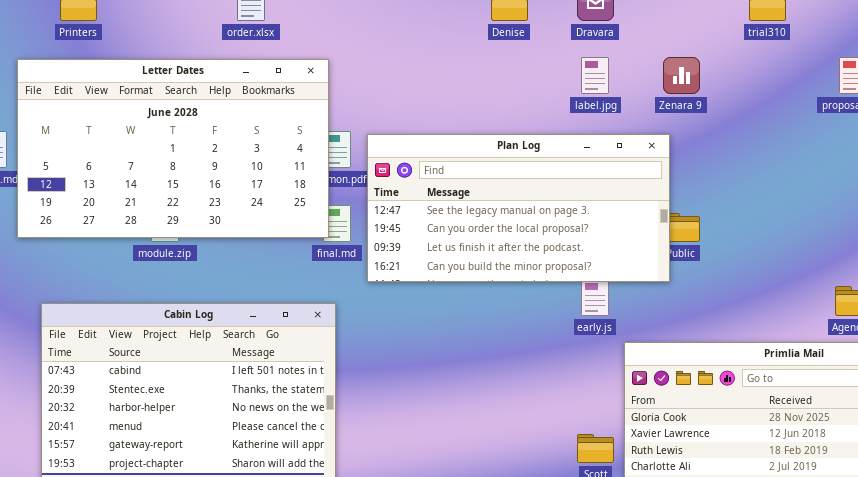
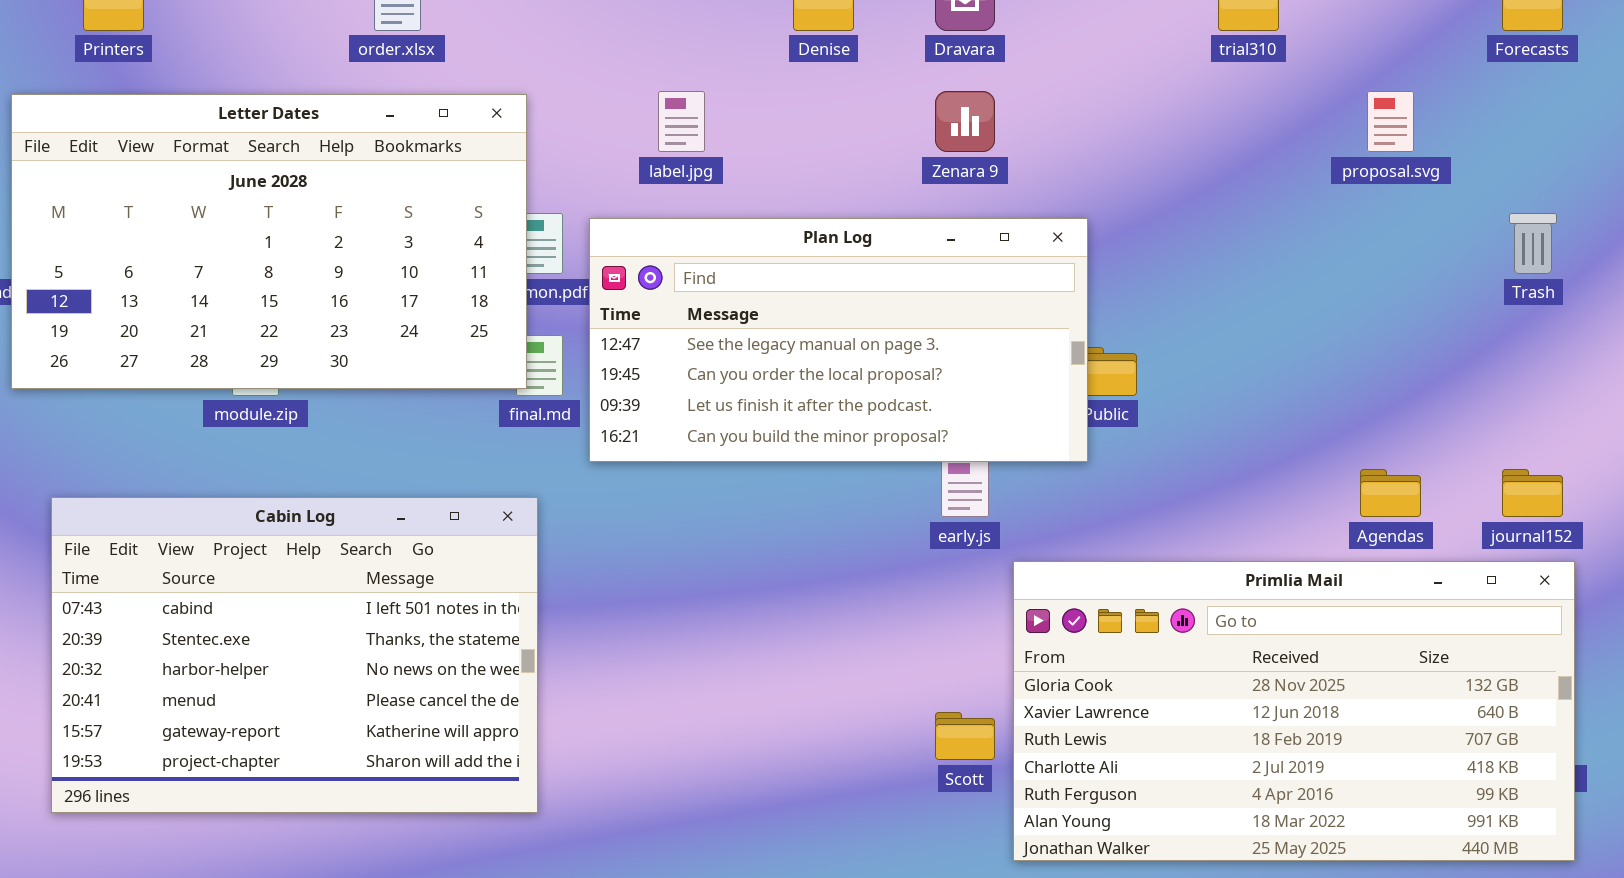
label.jpg: [581,57,609,94] -> [658,91,705,152], moved
Zenara 9: [663,57,700,94] -> [935,91,995,152], moved

